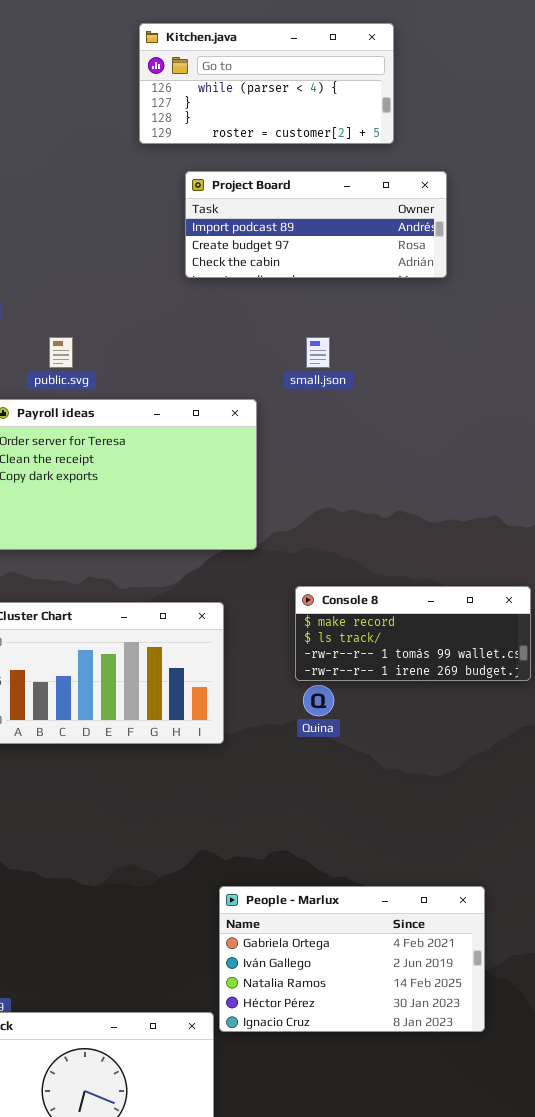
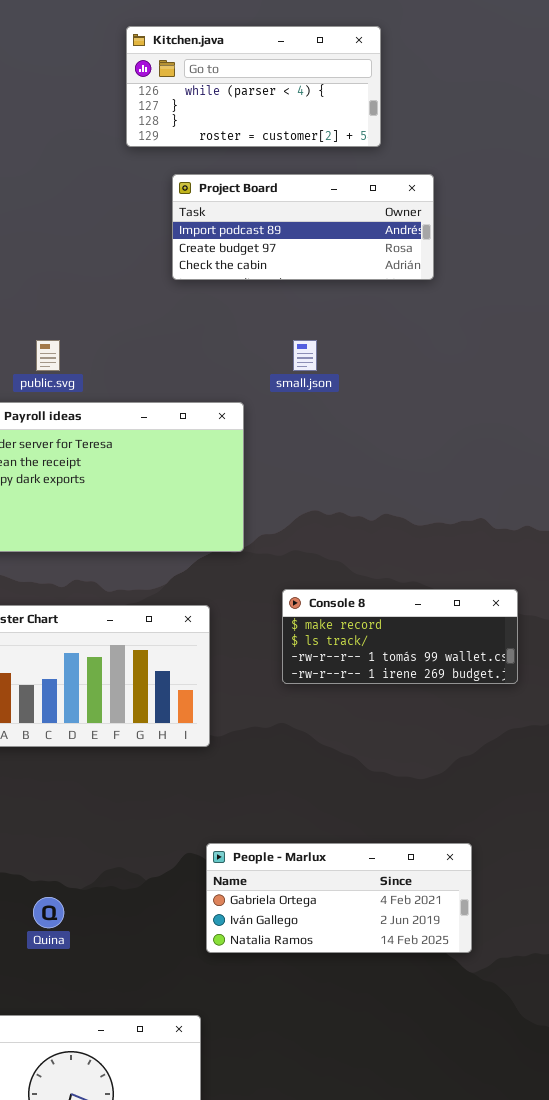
Quina: [303,685,334,716] -> [33,897,64,928], moved
People - Marlux: [219,886,485,1032] -> [206,843,472,953], moved, resized

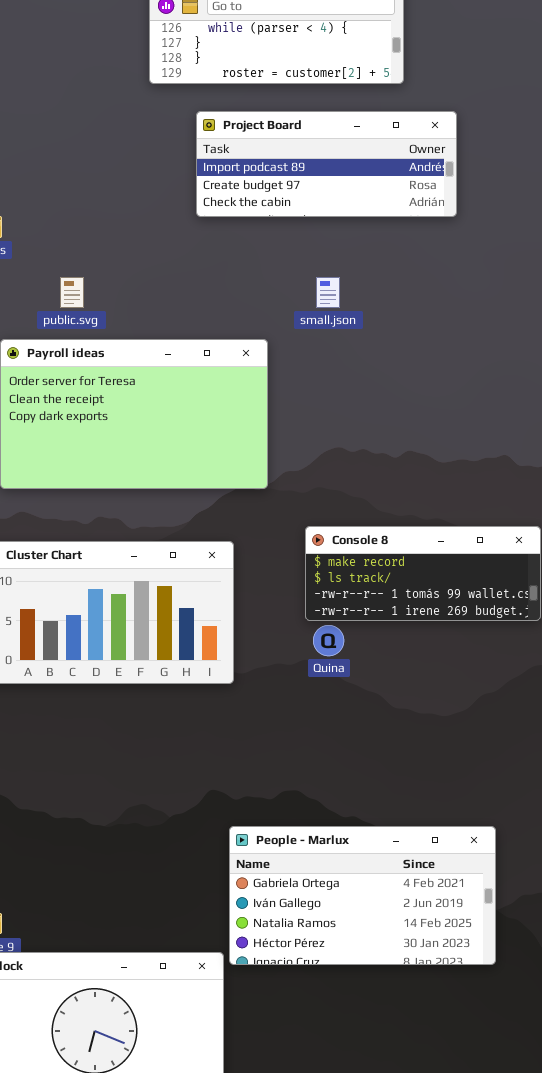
People - Marlux: [206,843,472,953] -> [229,826,496,965], moved, resized
Quina: [33,897,64,928] -> [313,625,344,656], moved

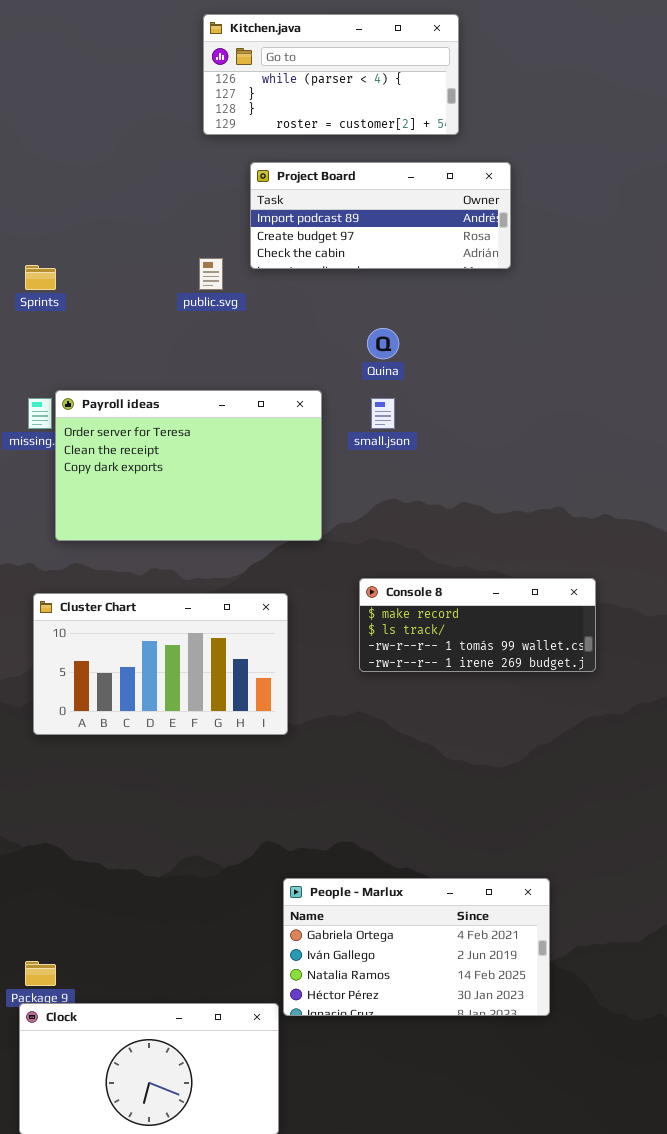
public.svg: [60,277,84,308] -> [199,258,223,290], moved
small.json: [316,277,340,308] -> [371,398,395,429], moved
Quina: [313,625,344,656] -> [367,328,399,359], moved

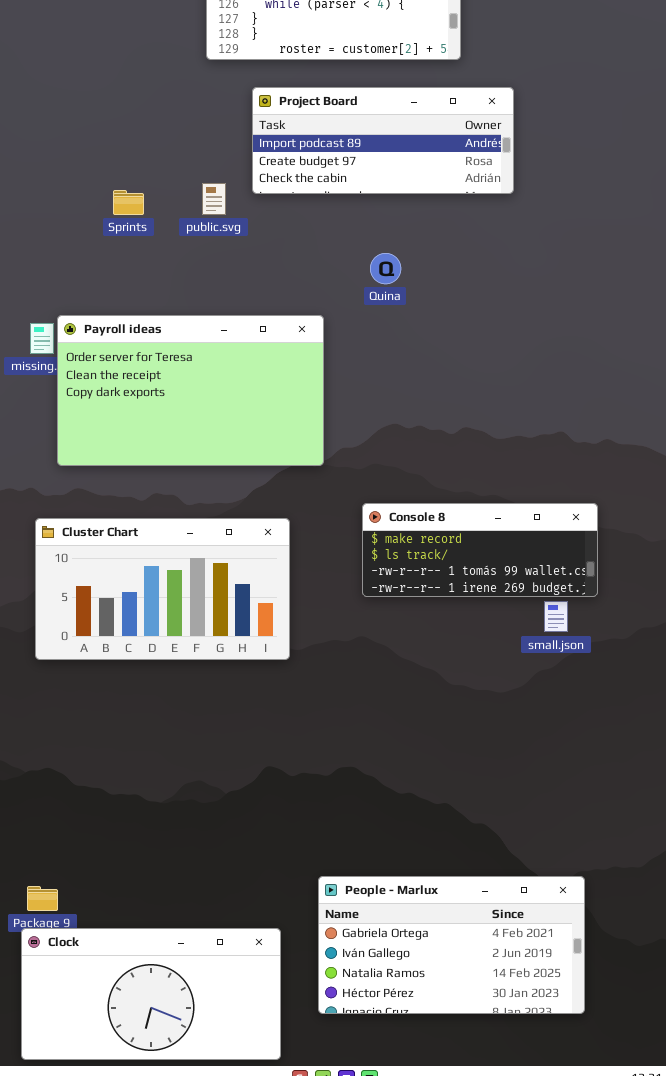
Sprints: [25,265,56,290] -> [113,190,144,215], moved
small.json: [371,398,395,429] -> [544,601,568,632], moved
People - Marlux: [283,878,550,1016] -> [318,876,585,1014], moved

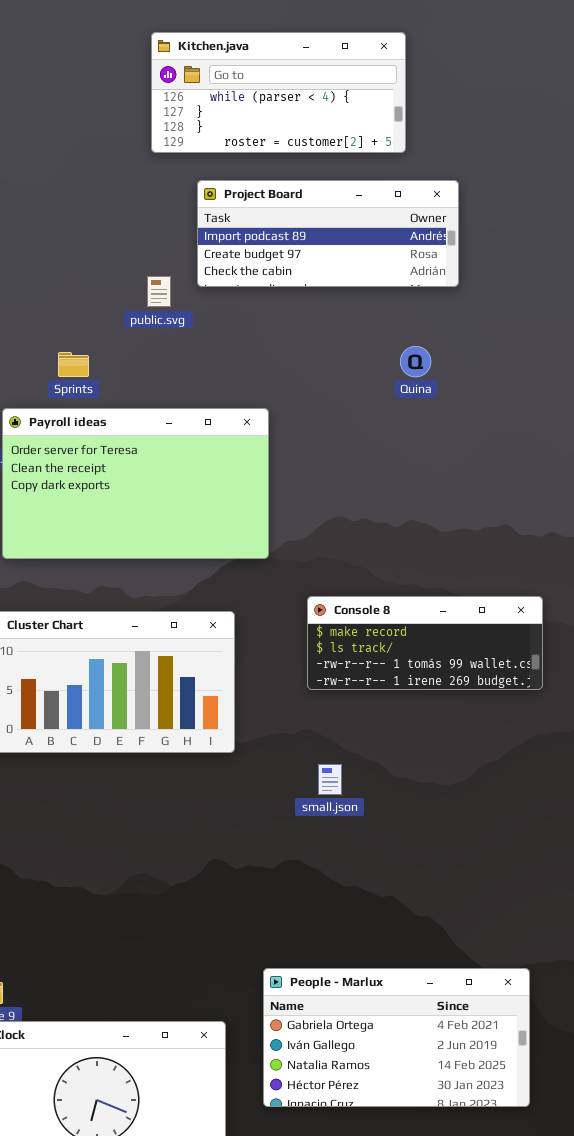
Sprints: [113,190,144,215] -> [58,352,89,377], moved
Quina: [370,253,401,284] -> [400,346,431,377], moved
small.json: [544,601,568,632] -> [318,764,342,795], moved

